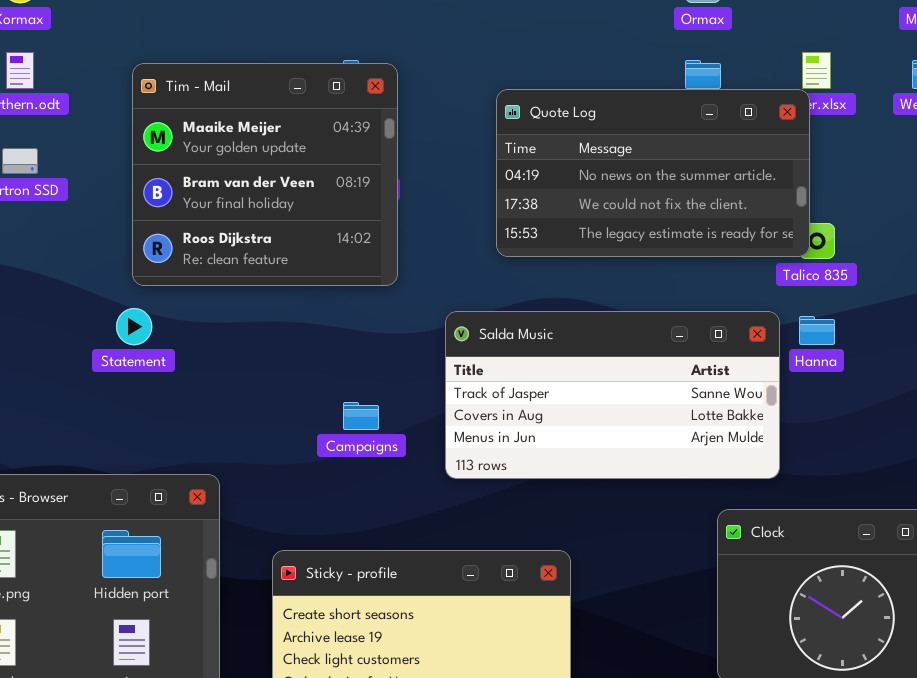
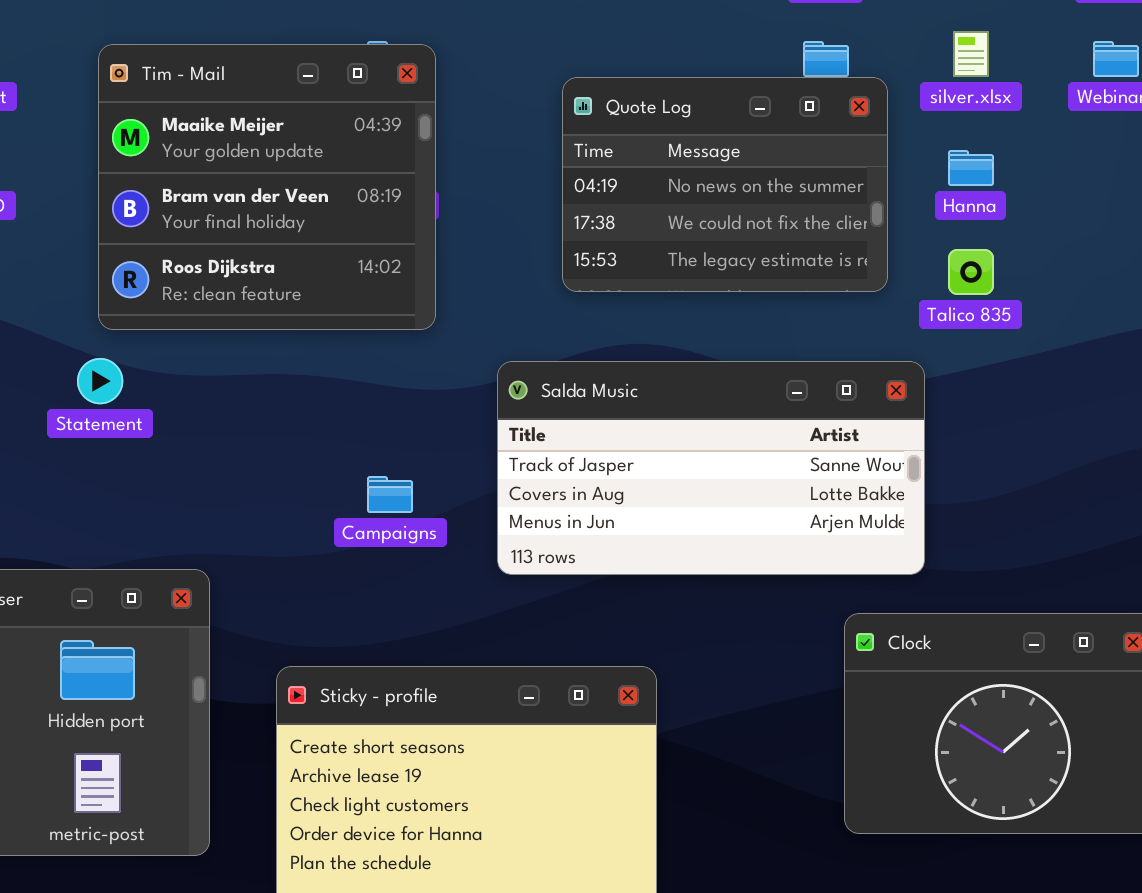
Quote Log: [496,89,810,257] -> [562,77,888,292], resized
Hanna: [799,316,835,345] -> [948,150,994,186], moved

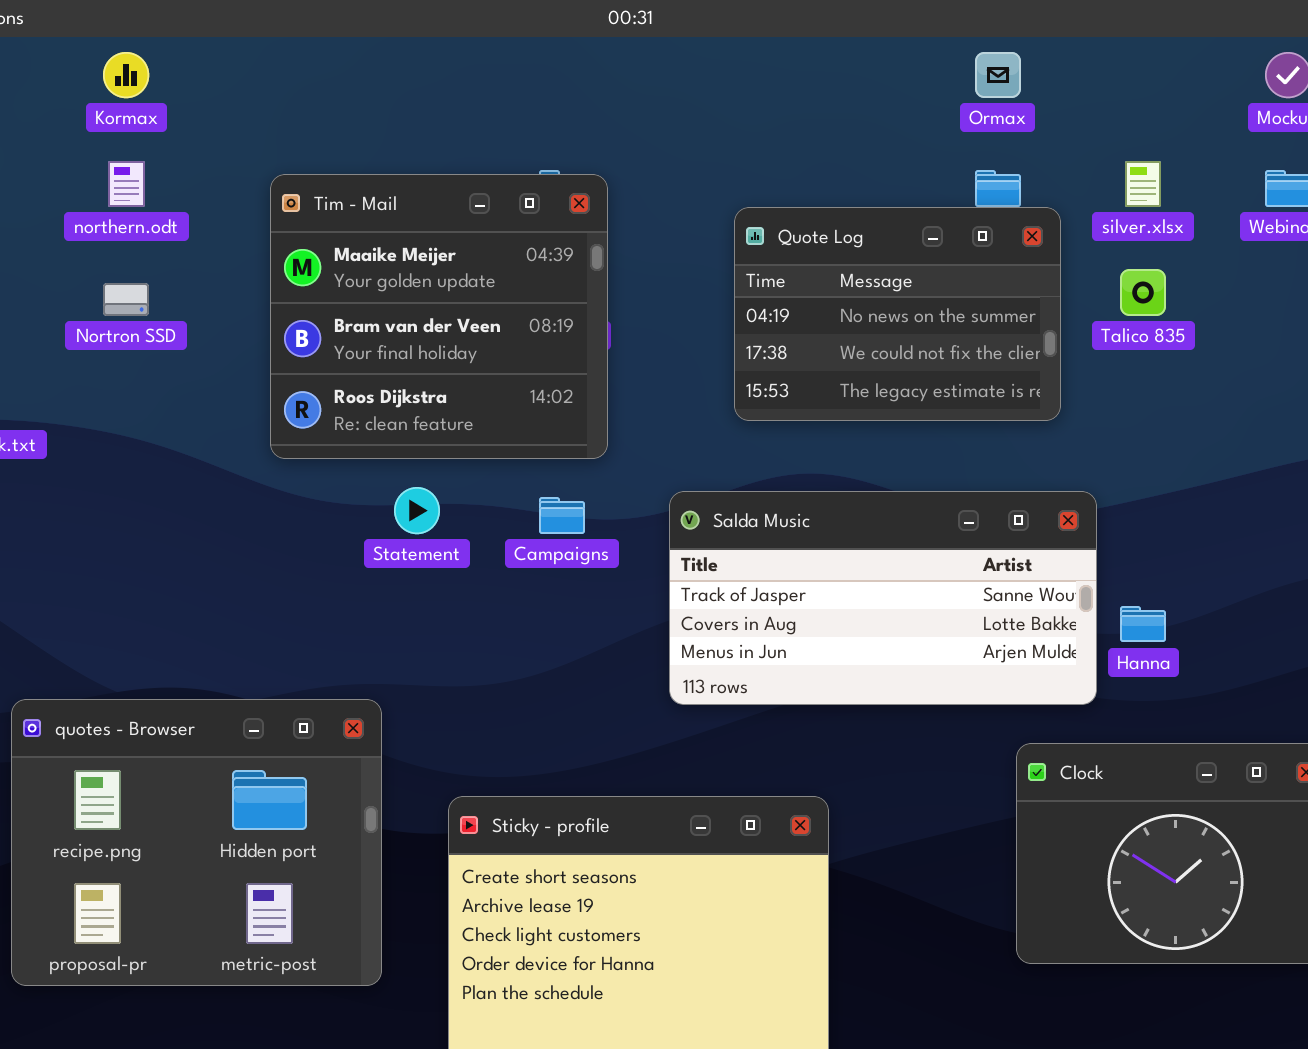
Hanna: [948,150,994,186] -> [1120,606,1166,642], moved
Talico 835: [948,249,994,295] -> [1120,269,1166,316], moved
Statement: [77,358,123,404] -> [394,487,440,534], moved
Campaigns: [367,476,413,513] -> [539,497,585,534], moved

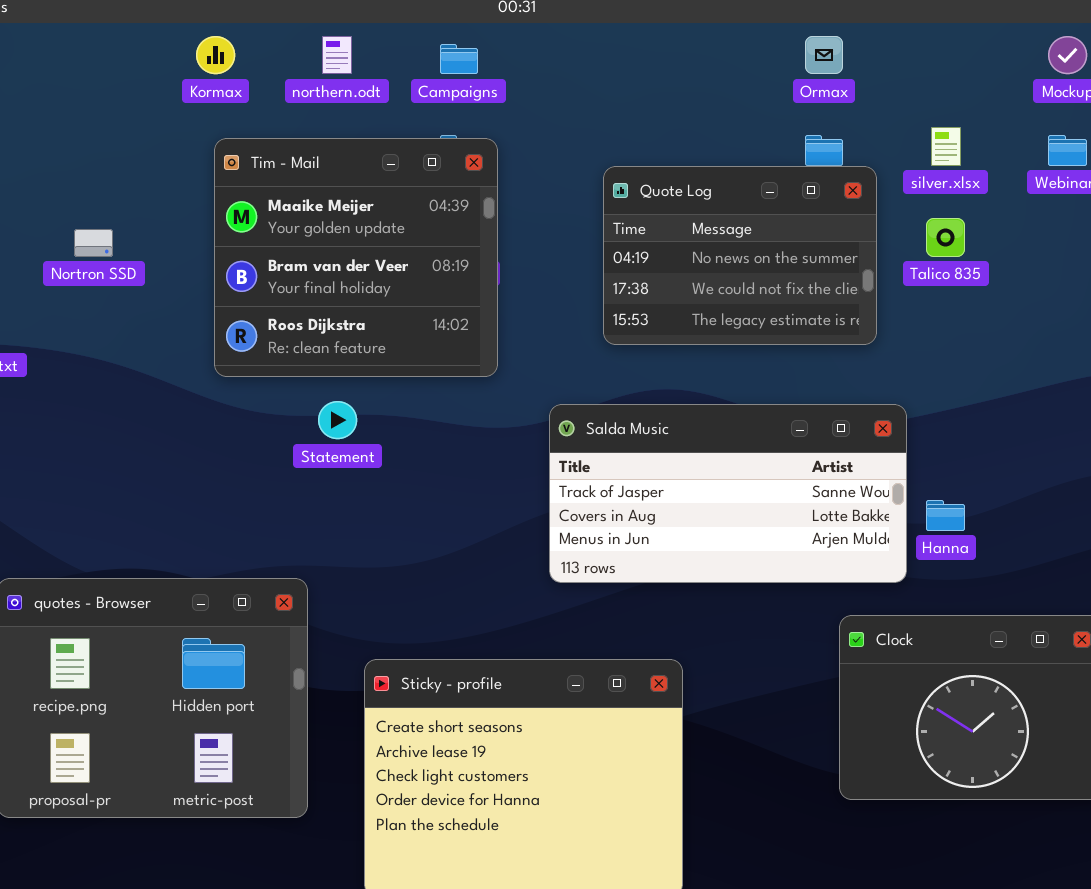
Kormax: [103,52,149,98] -> [196,36,235,74], moved
northern.odt: [108,161,145,207] -> [322,36,352,74], moved
Campaigns: [539,497,585,534] -> [440,44,478,74], moved

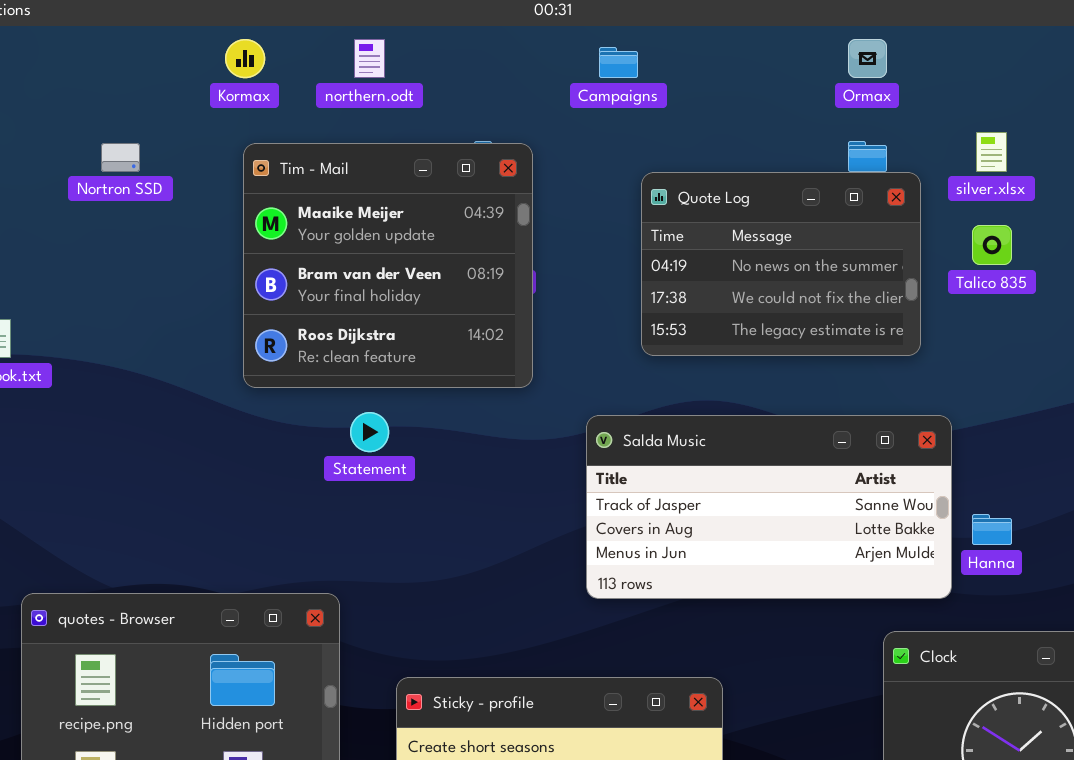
Campaigns: [440,44,478,74] -> [599,47,638,78], moved
Nortron SSD: [74,229,113,257] -> [101,143,140,172], moved

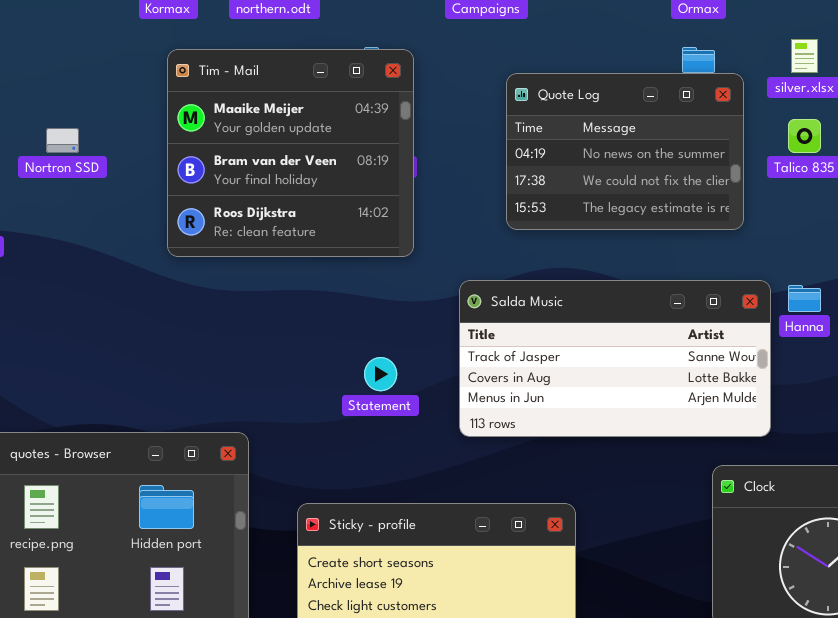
Nortron SSD: [101,143,140,172] -> [46,128,79,153], moved
Statement: [350,412,389,452] -> [364,357,397,391], moved
Hanna: [972,514,1012,545] -> [788,285,821,312], moved

